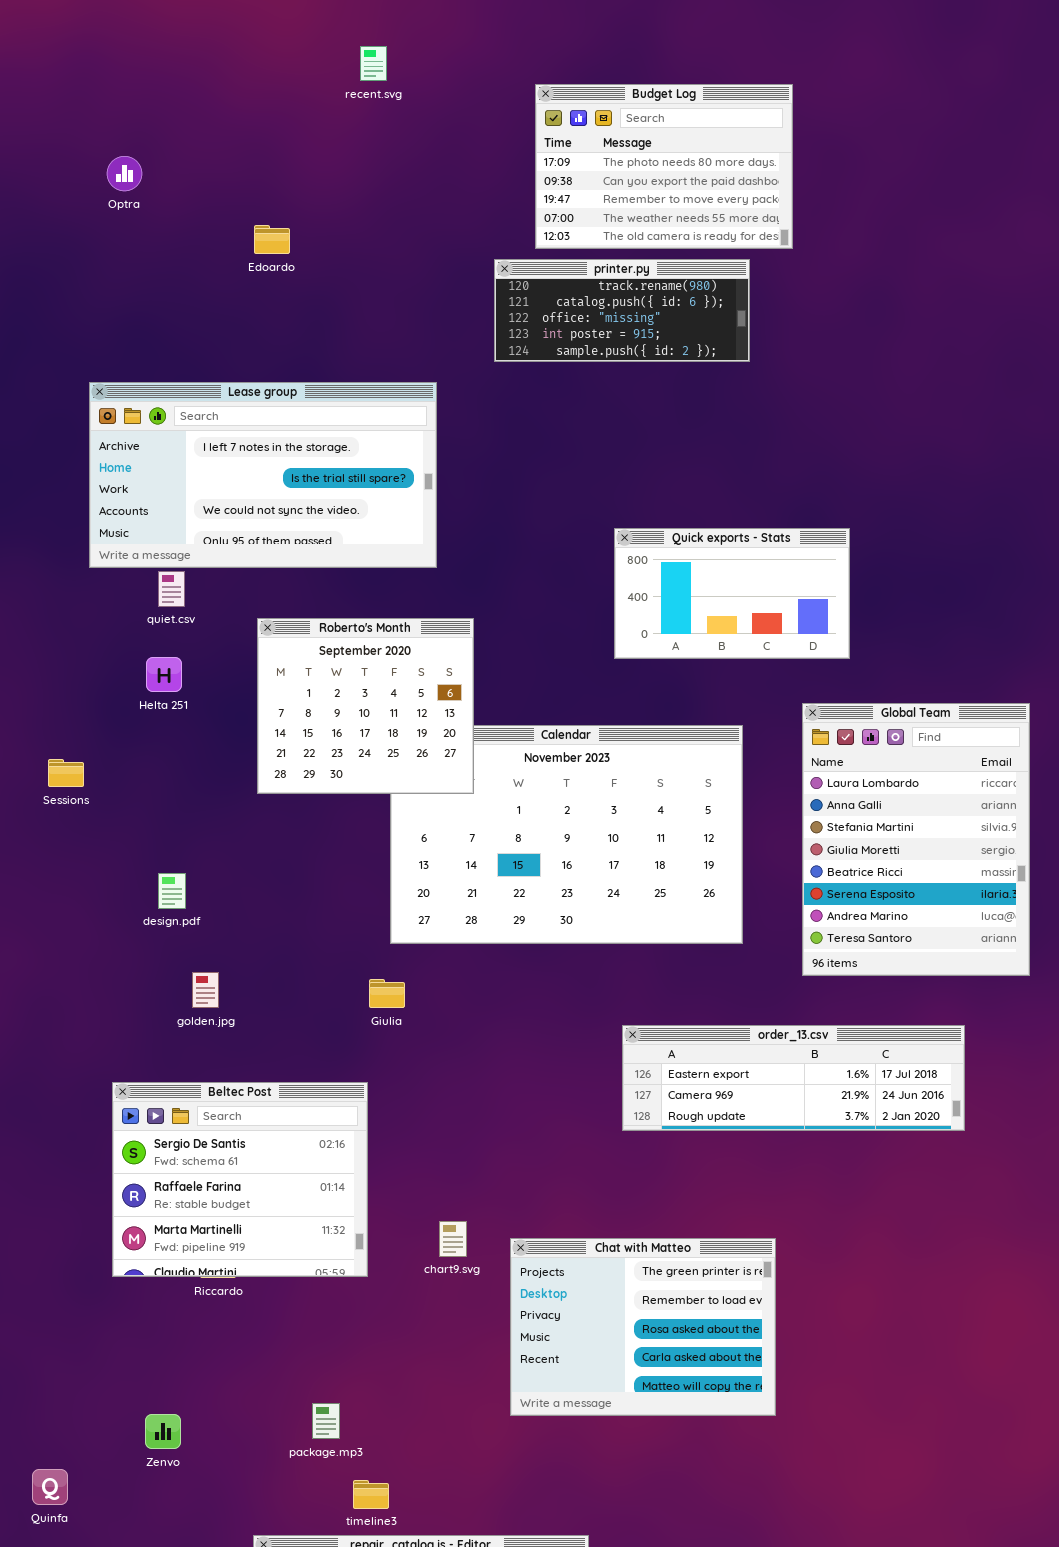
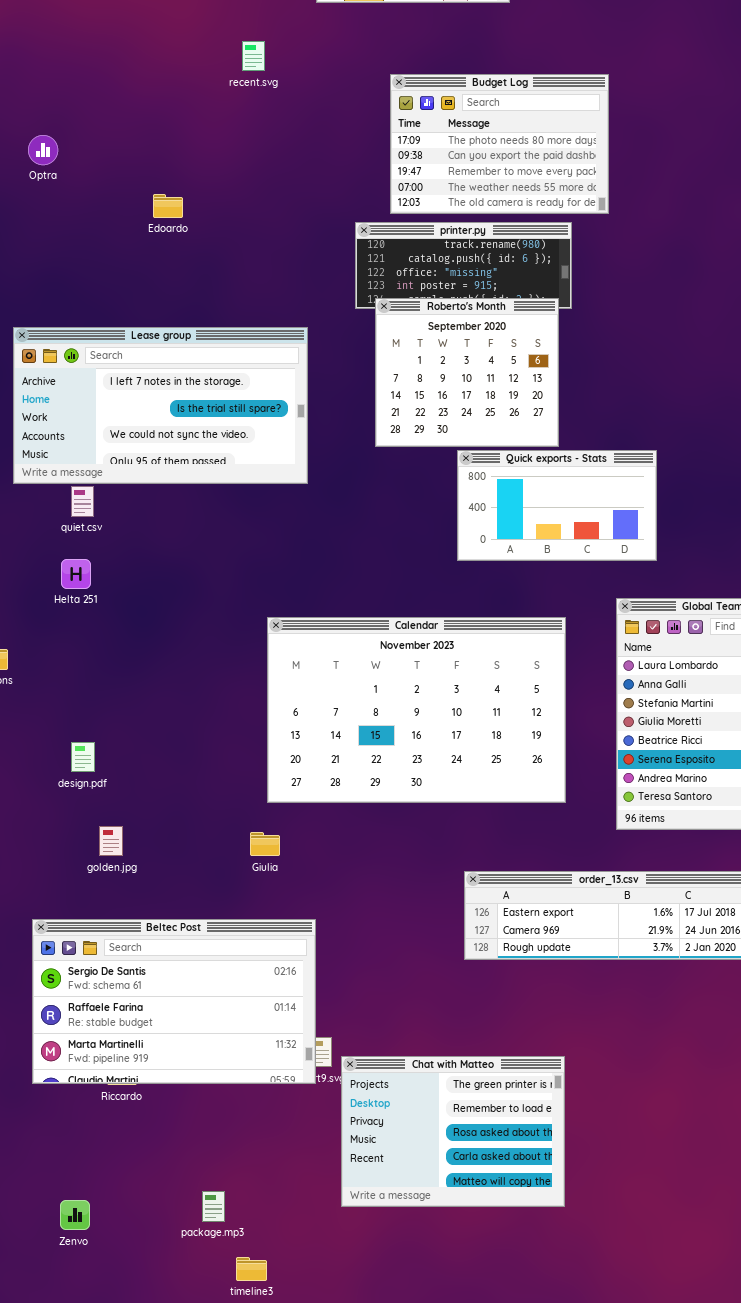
Roberto's Month: [257,618,474,794] -> [375,298,559,447], moved
Beltec Post: [112,1082,368,1277] -> [32,919,316,1084], resized
Chat with Matteo: [510,1238,776,1416] -> [341,1056,565,1207], moved

